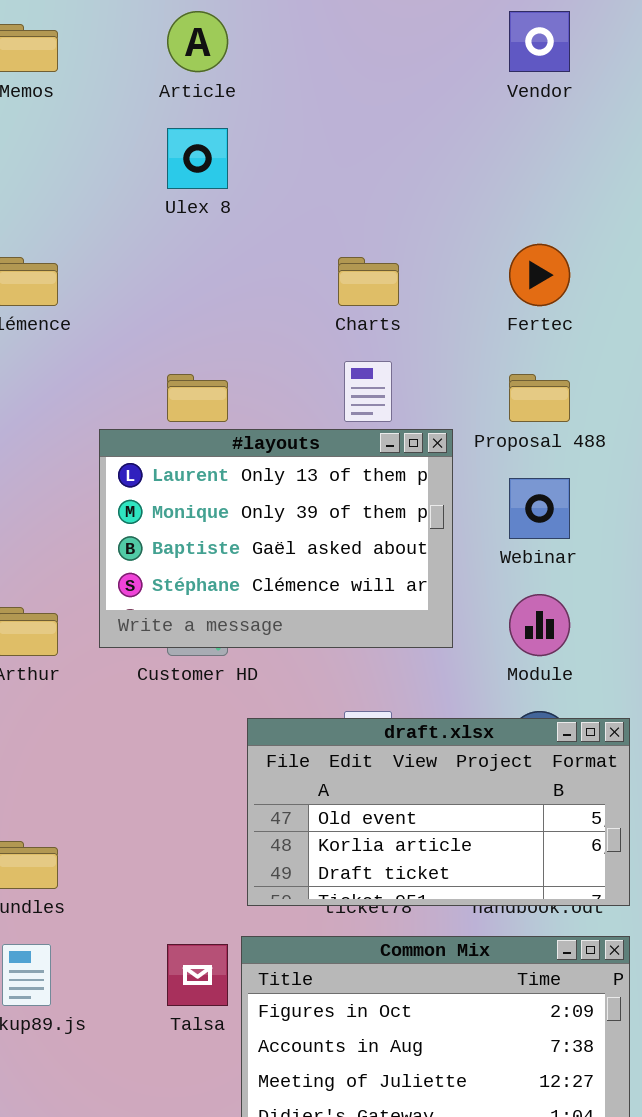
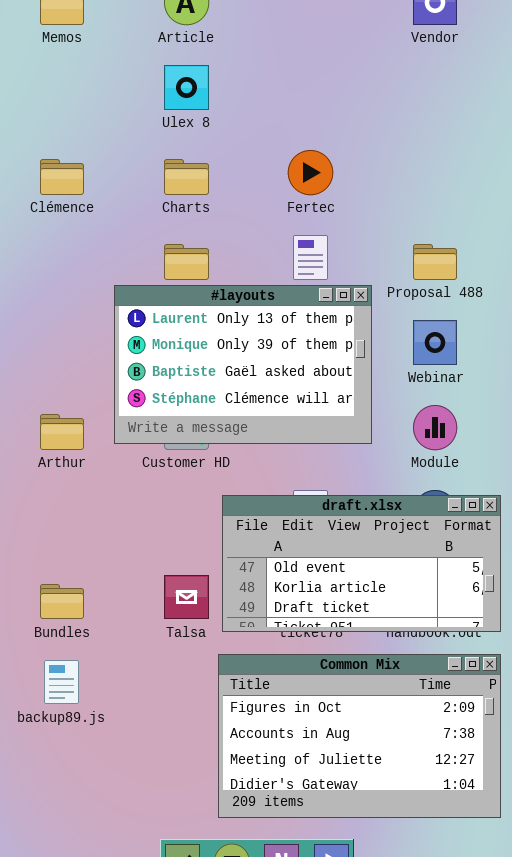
Fertec: [509,244,570,306] -> [288,150,333,195], moved
Charts: [338,257,399,306] -> [164,159,209,195], moved
Talsa: [167,944,228,1006] -> [164,575,209,619], moved

